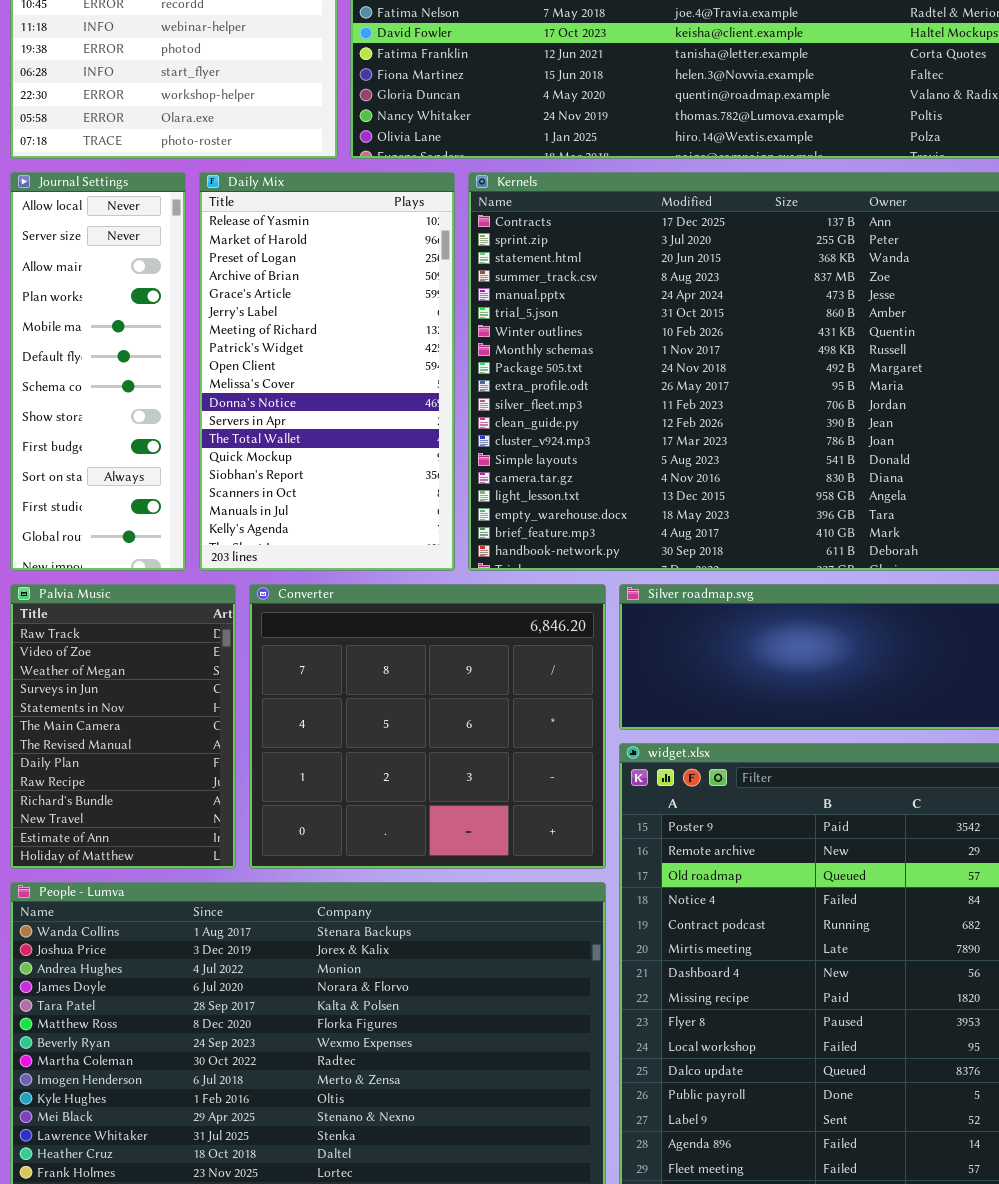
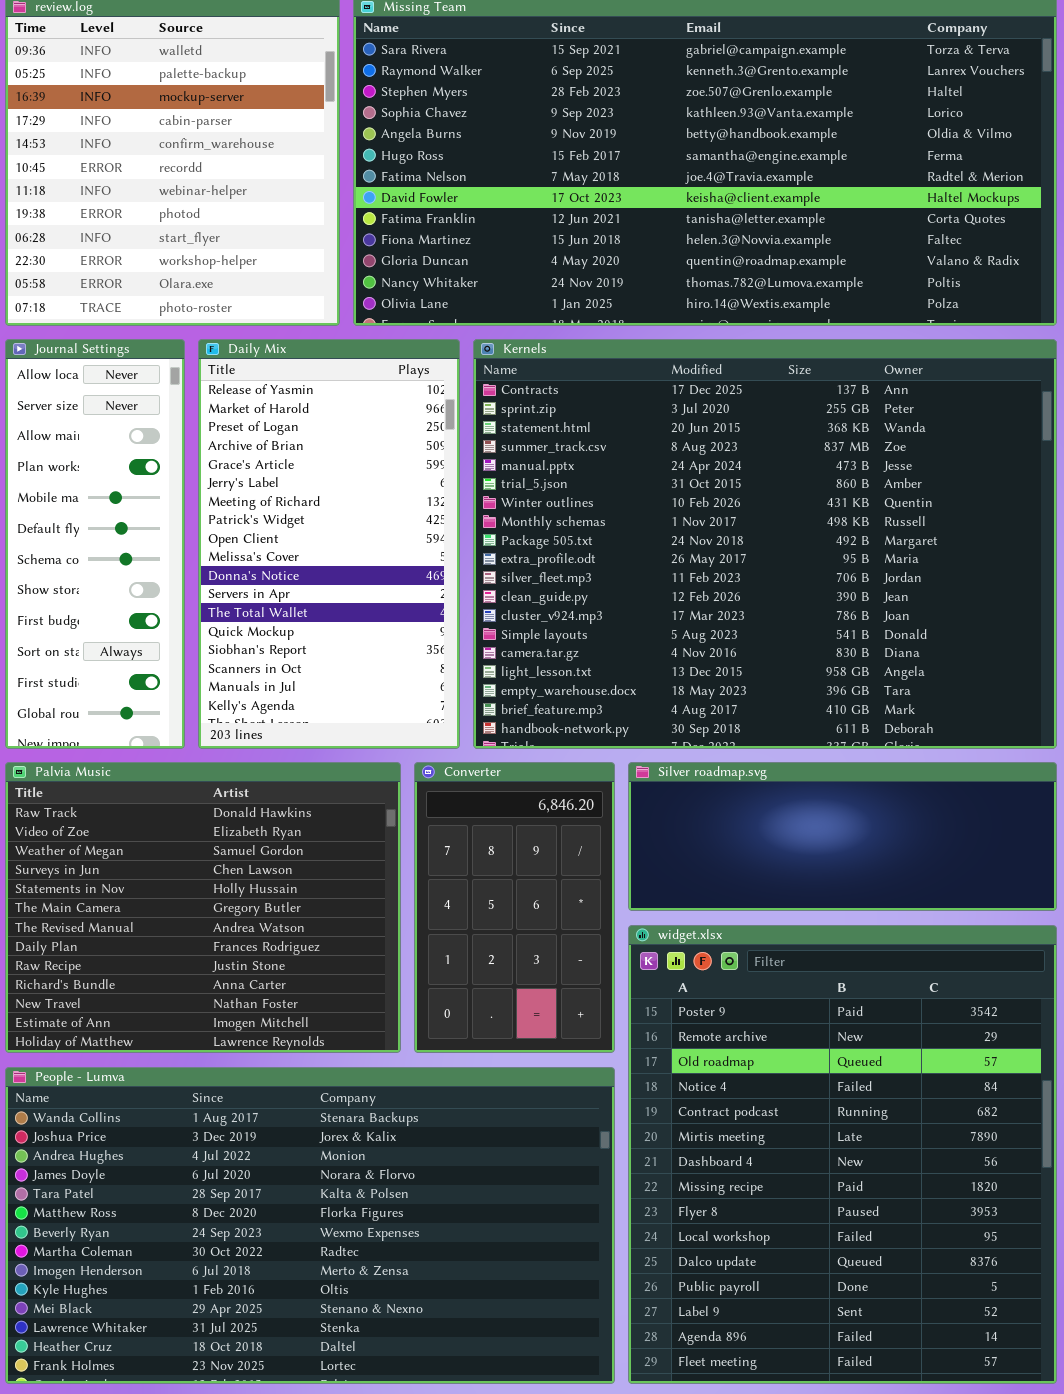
Palvia Music: [10,584,236,869] -> [5,762,401,1053], resized
Converter: [249,584,606,869] -> [414,762,615,1053], resized

